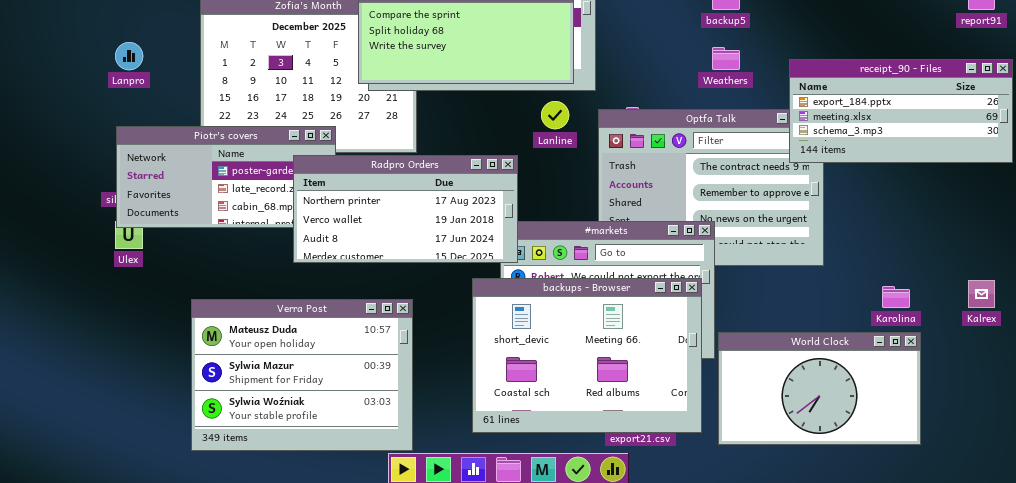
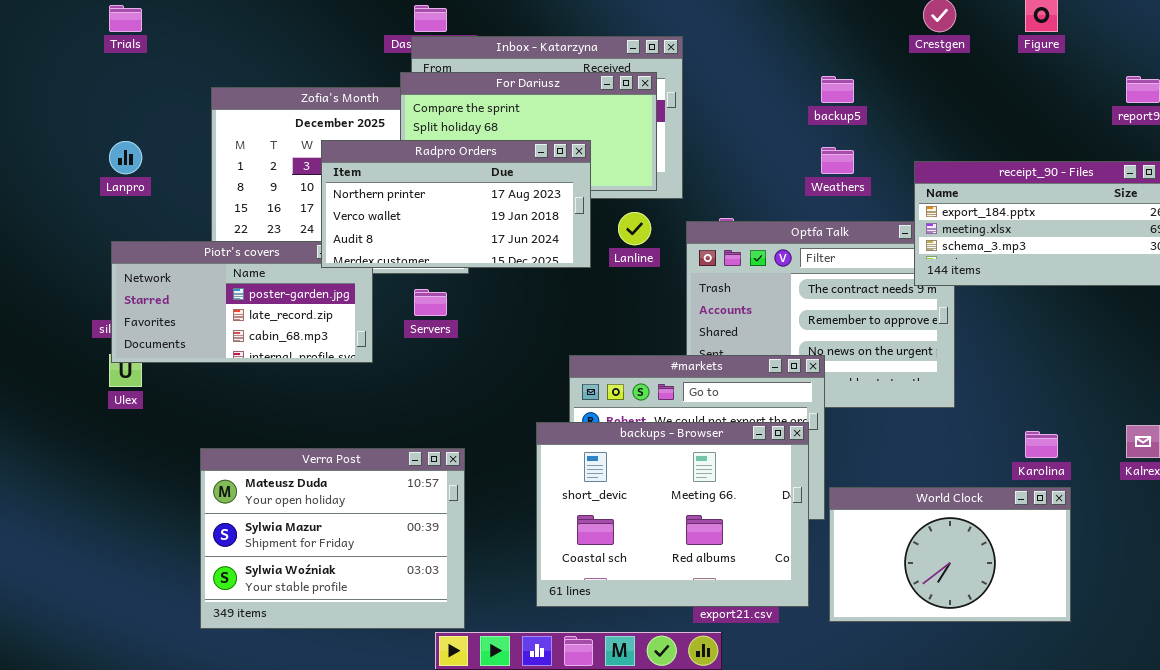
Radpro Orders: [293,155,518,263] -> [321,140,591,268], moved

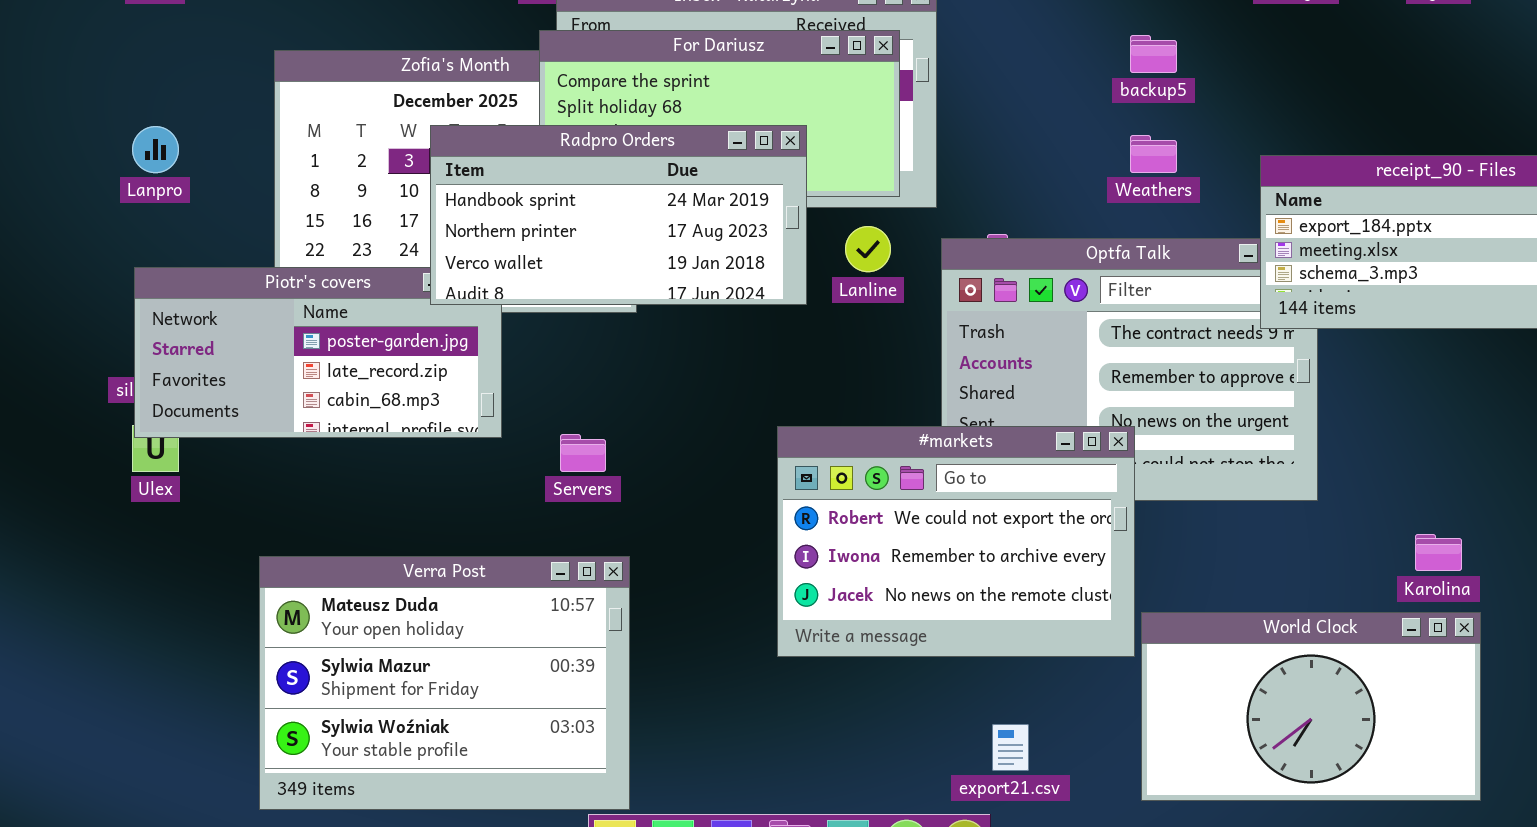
Radpro Orders: [321,140,591,268] -> [430,125,807,305], scrolled up 1 row
Servers: [414,289,447,316] -> [560,434,606,472], moved
backups - Browser: [536,422,809,607] -> none, closed

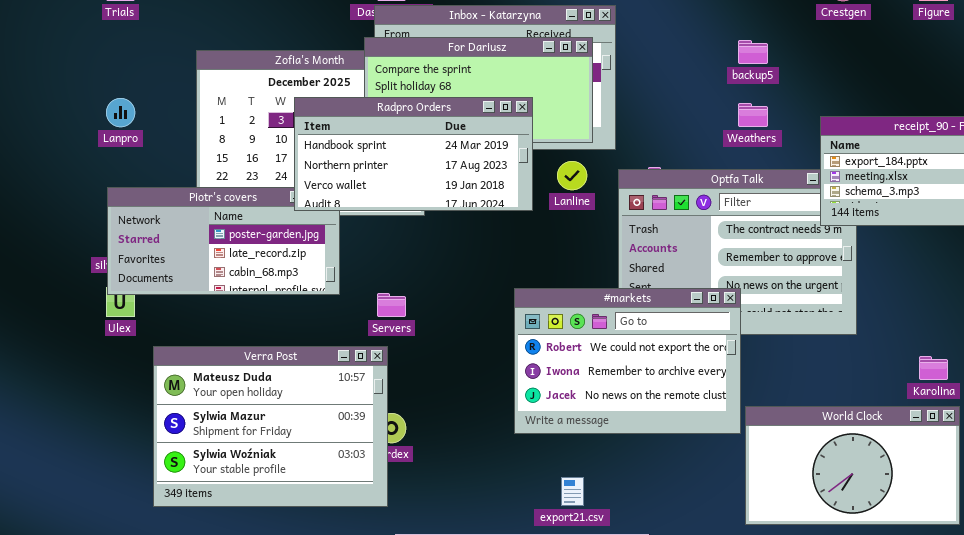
Verra Post: [259,556,630,810] -> [153,346,388,507], moved
export21.csv: [992,724,1029,771] -> [561,477,584,506], moved

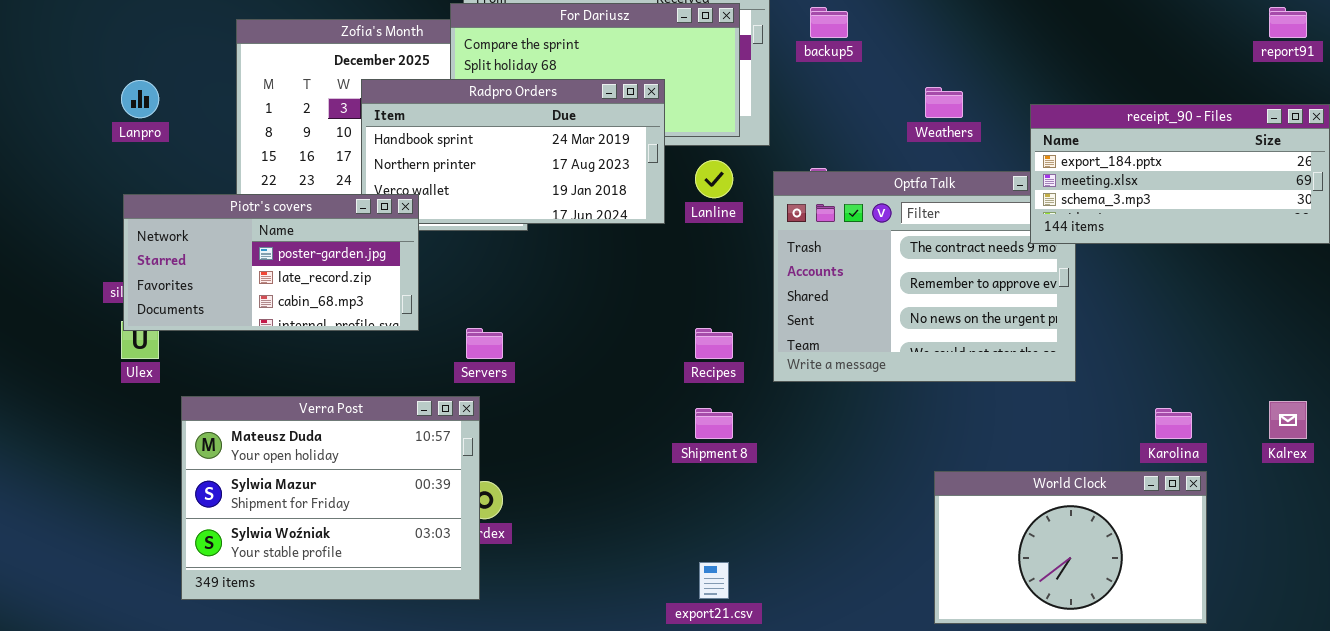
backup5: [738,40,768,64] -> [810,7,848,38], moved
Piotr's covers: [107,187,340,295] -> [123,194,419,331], raised
#markets: [514,288,741,434] -> none, closed

